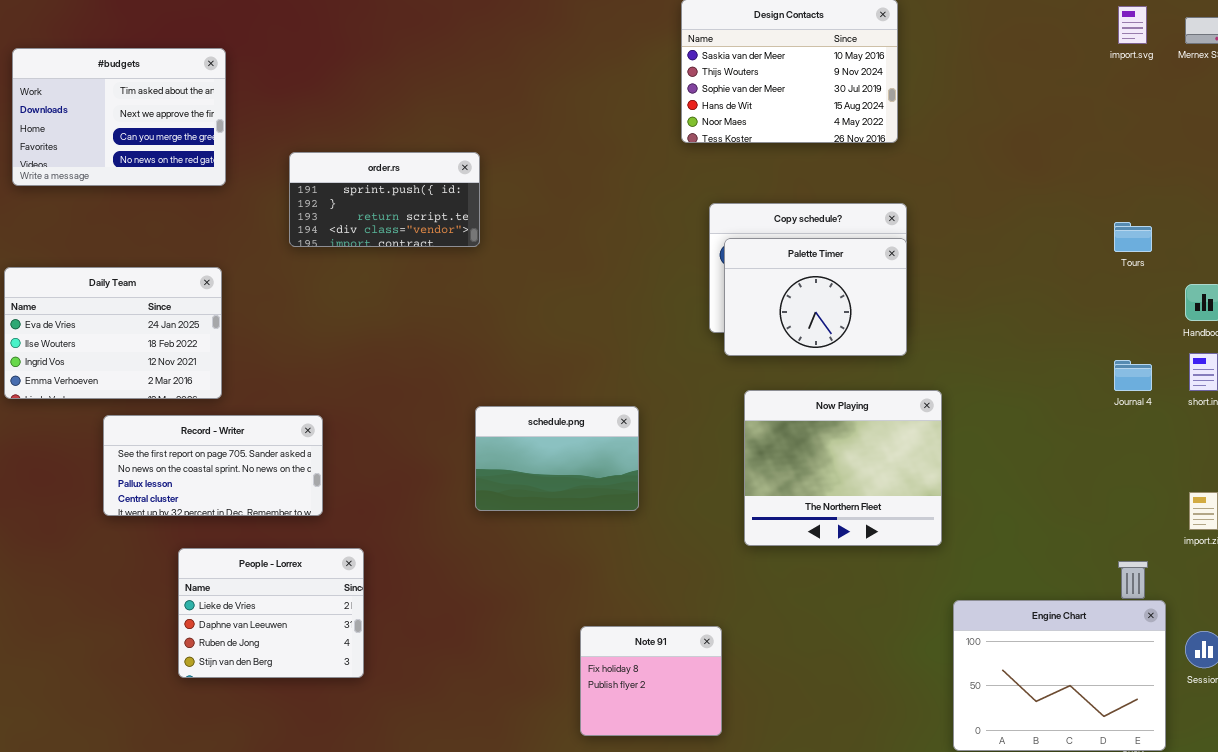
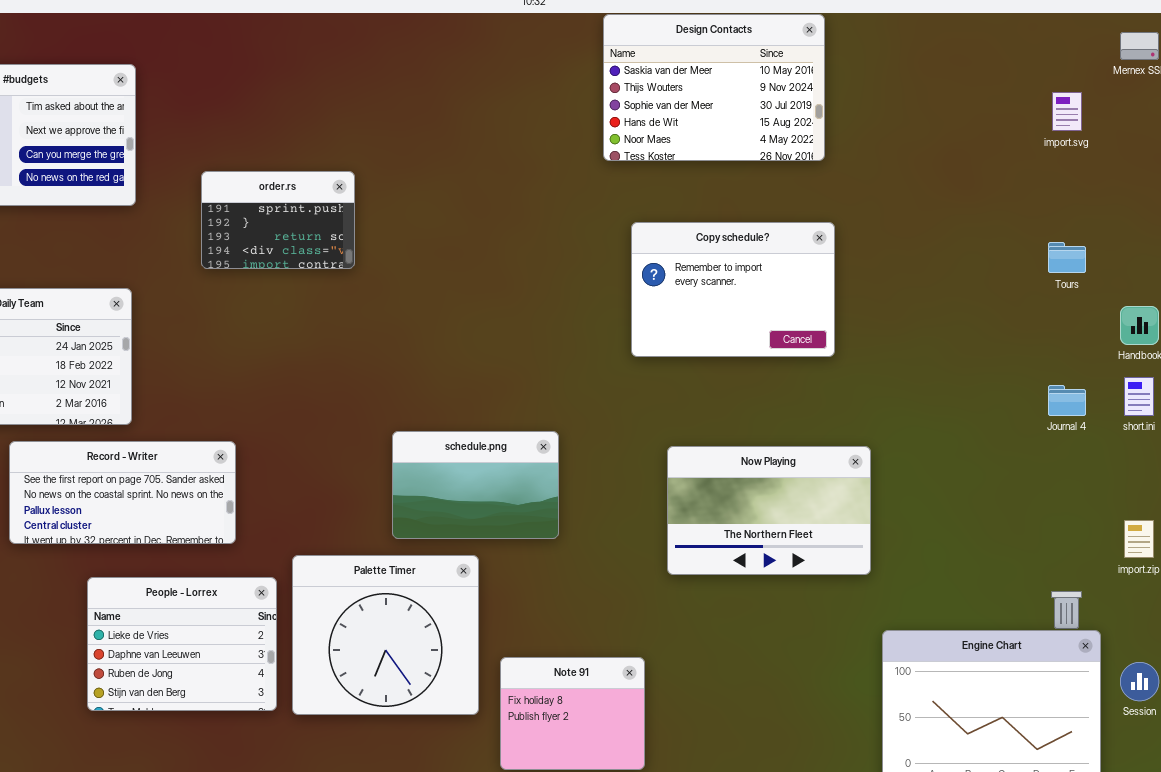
import.svg: [1118,6,1147,44] -> [1052,92,1082,131], moved
order.rs: [289,152,480,247] -> [201,171,355,269], resized
Palette Timer: [724,238,907,356] -> [292,555,479,715], moved, resized
Now Playing: [744,390,942,546] -> [667,446,871,575], resized

